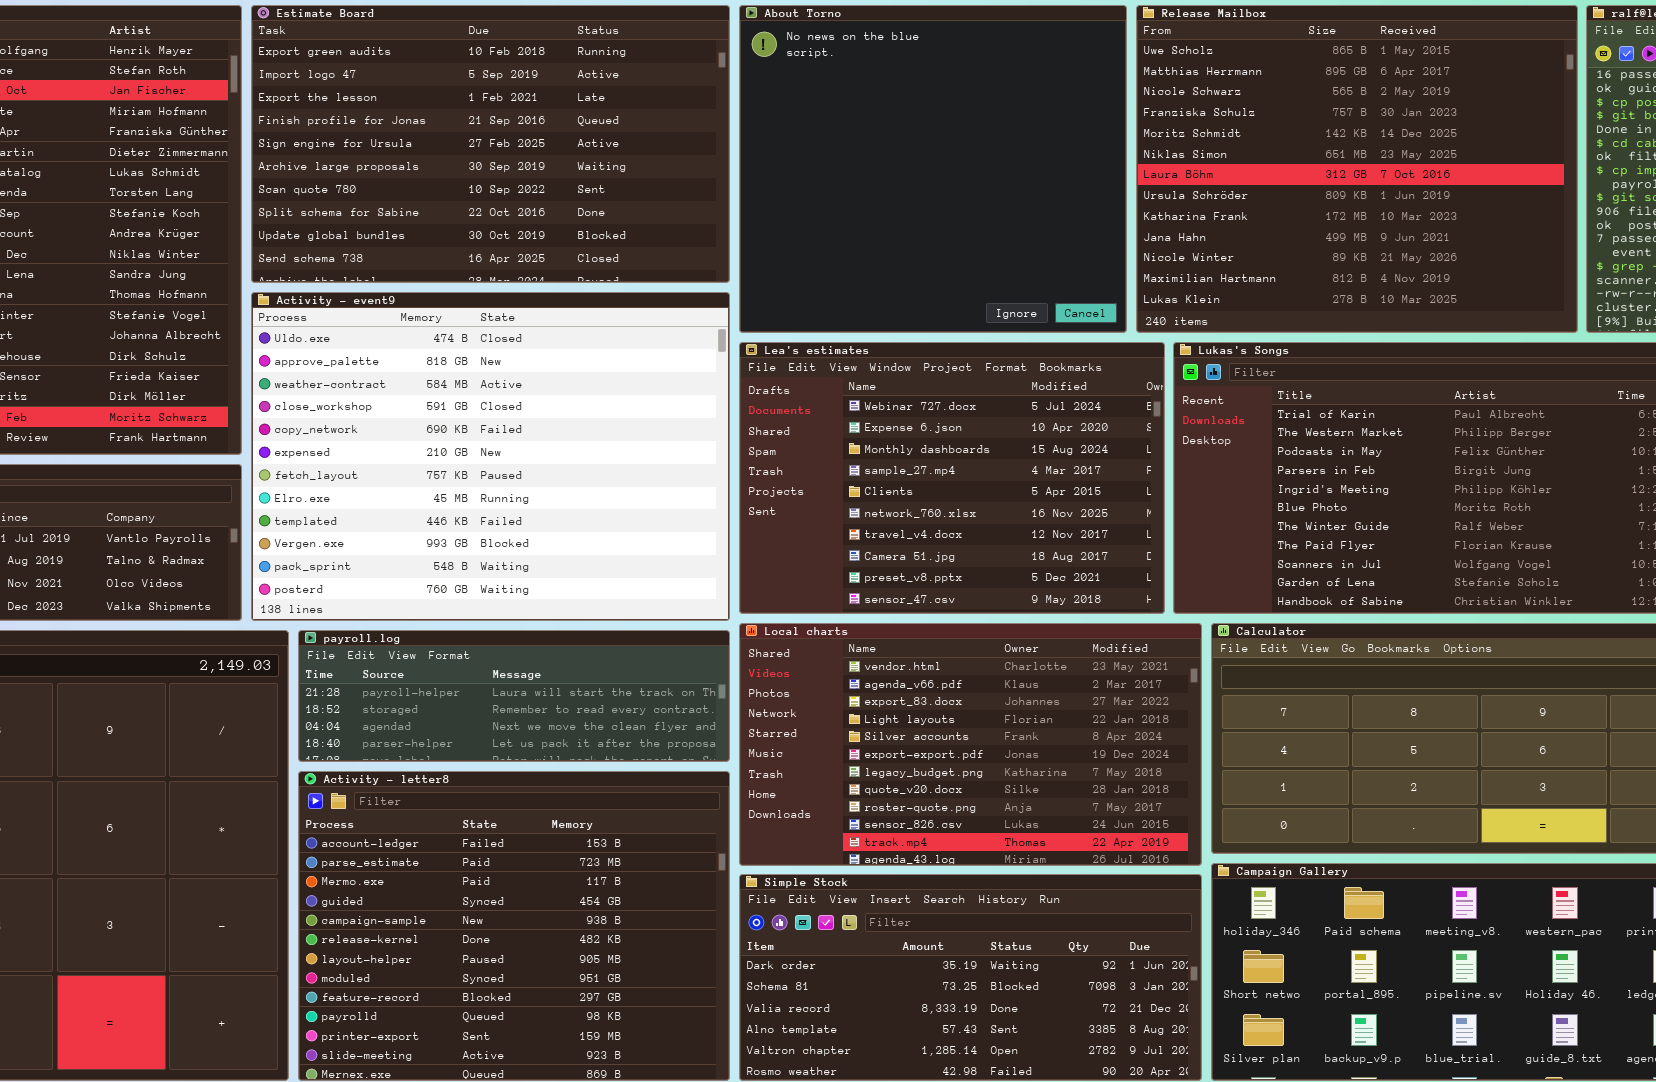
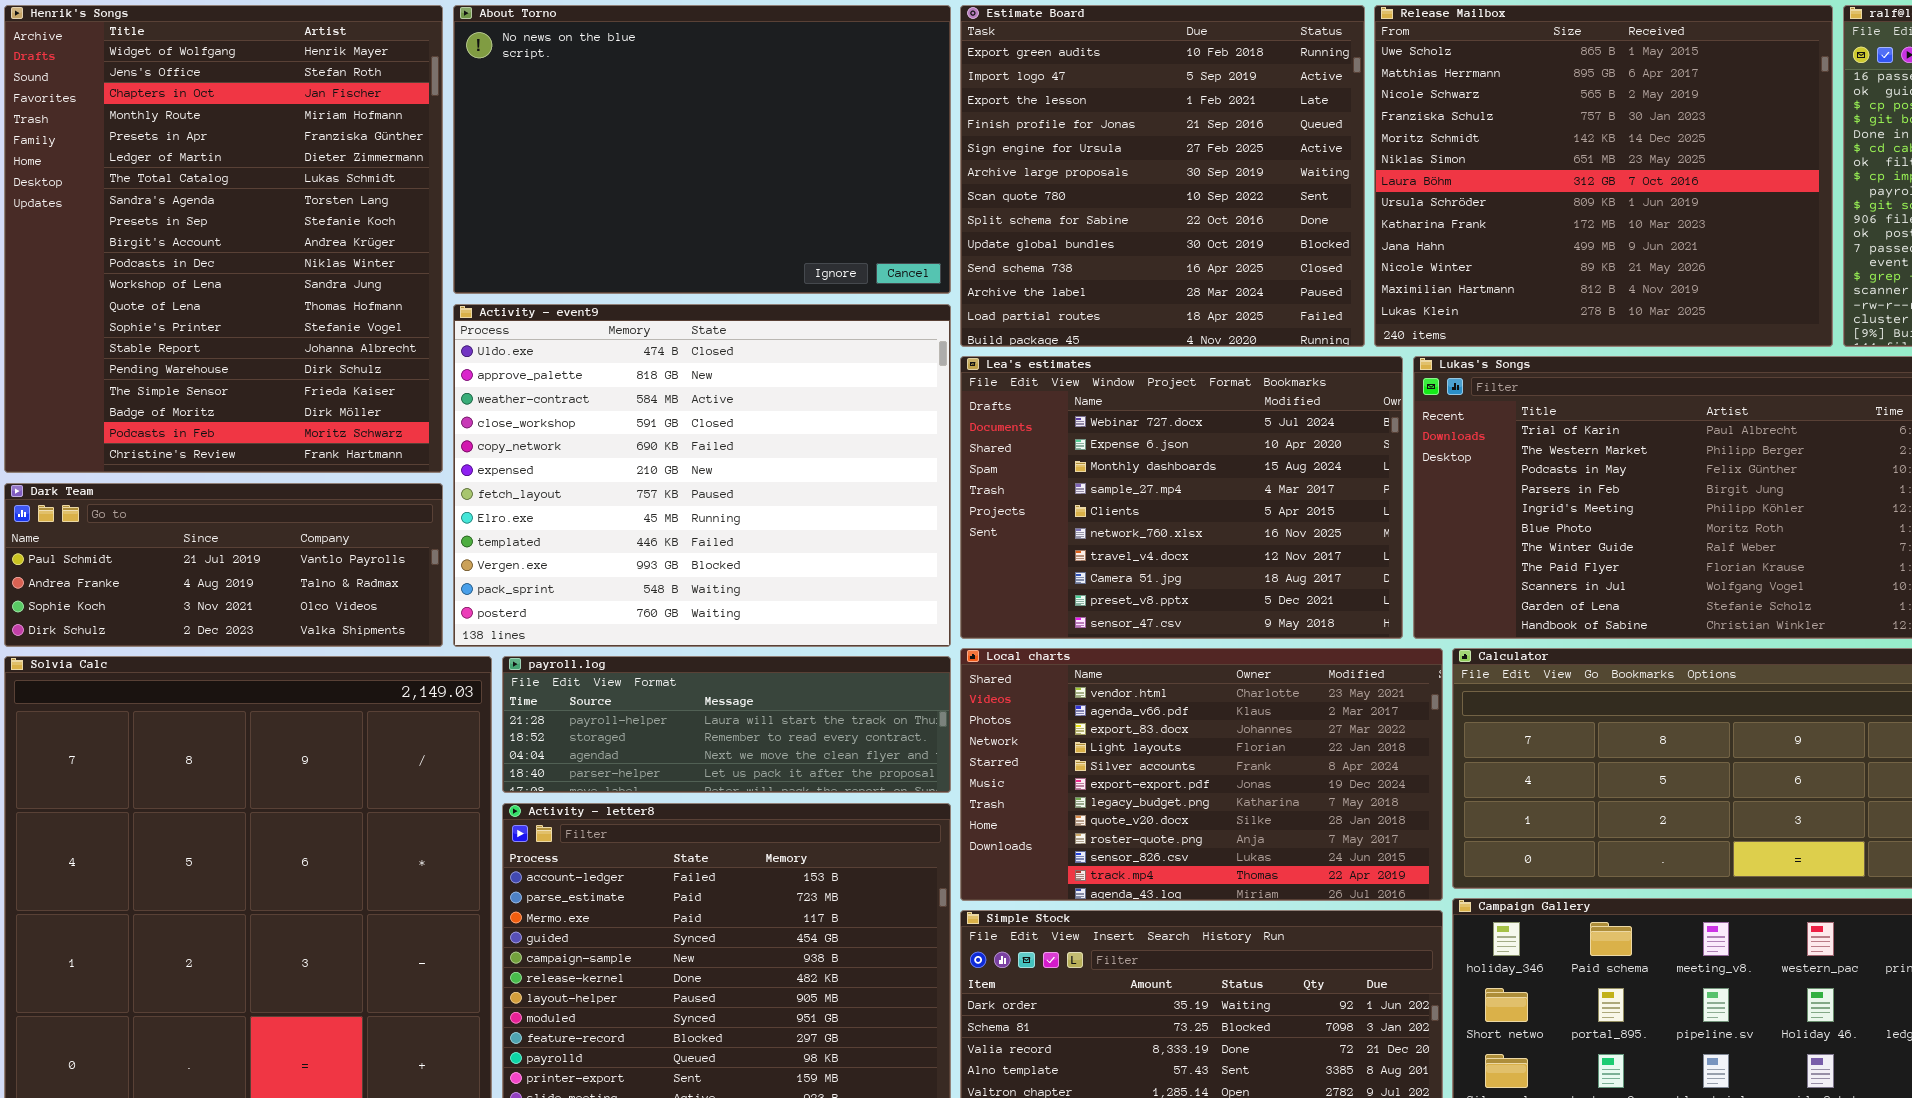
Estimate Board: [251,5,730,283] -> [960,5,1365,347], moved, resized
About Torno: [739,5,1127,333] -> [453,5,951,294], moved, resized

